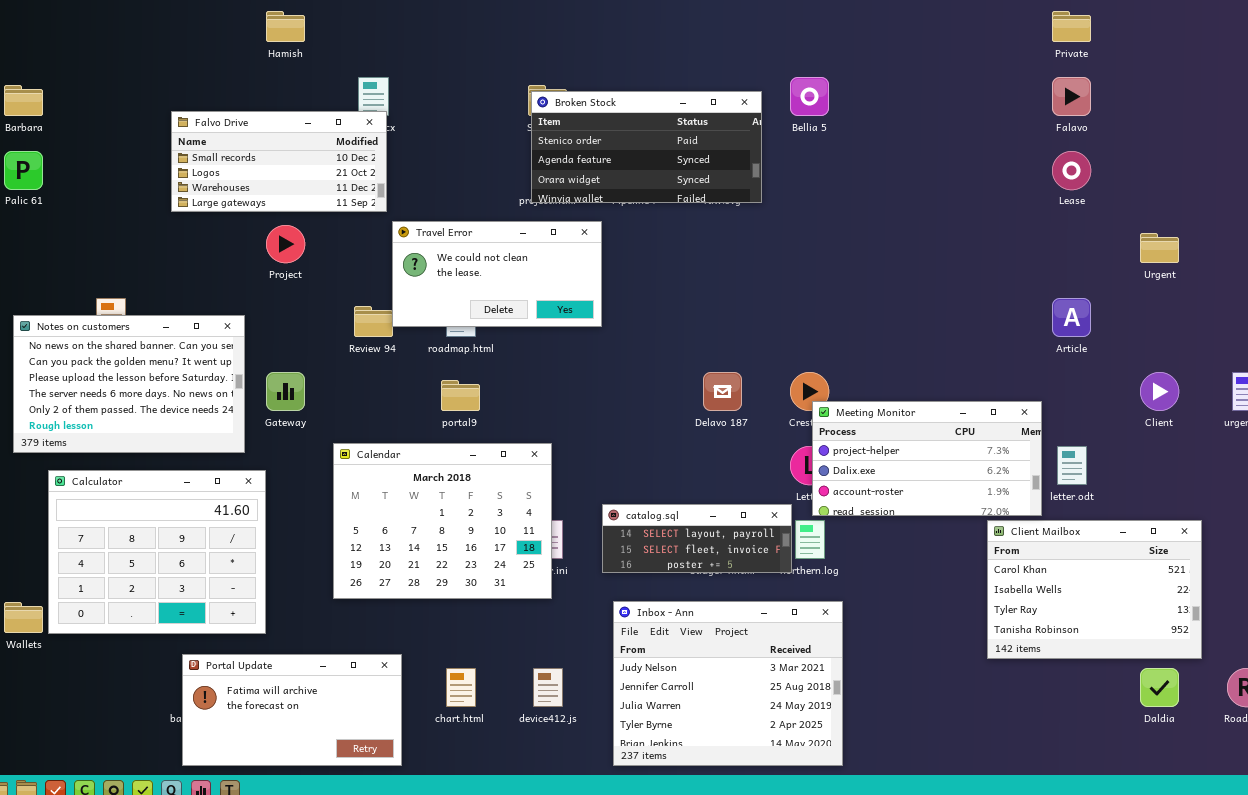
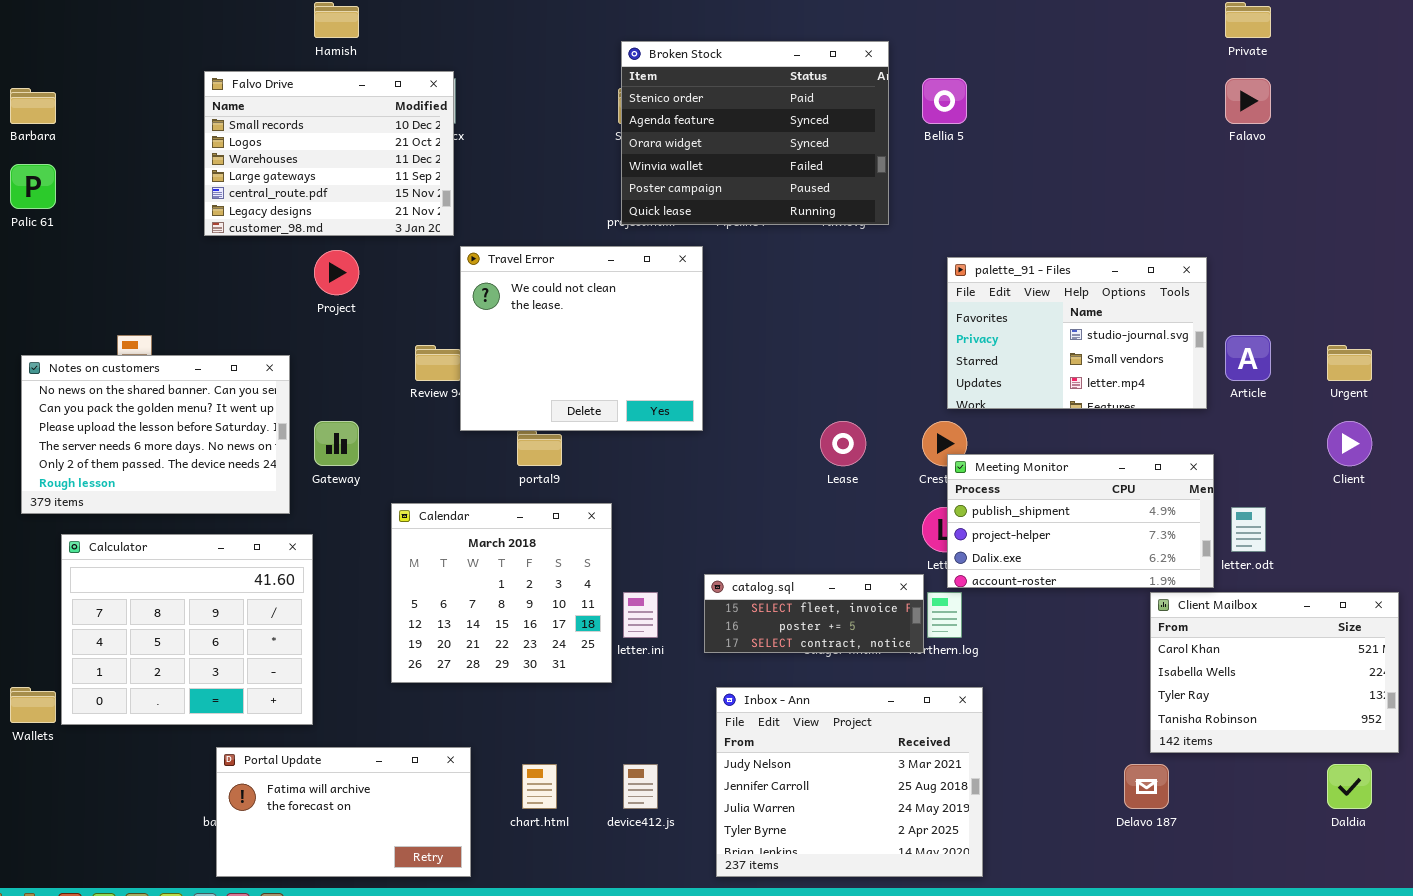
Broken Stock: [531,91,762,203] -> [621,41,889,225], resized
Falvo Drive: [171,111,387,212] -> [204,71,454,236], resized
Lease: [1052,151,1091,190] -> [820,421,866,466], moved
Travel Error: [392,221,602,327] -> [460,246,703,431], resized
palette_91 - Files: none -> [947,257,1207,409], opened
Urgent: [1140,233,1179,263] -> [1327,345,1372,381], moved
Delavo 187: [703,372,742,411] -> [1124,764,1169,809], moved
Meeting Monitor: [812,401,1042,516] -> [947,454,1214,588], scrolled up 1 row
Calendar: [333,443,552,599] -> [391,503,612,683], resized
catalog.sql: [602,504,792,573] -> [704,574,924,653], scrolled down 1 row

